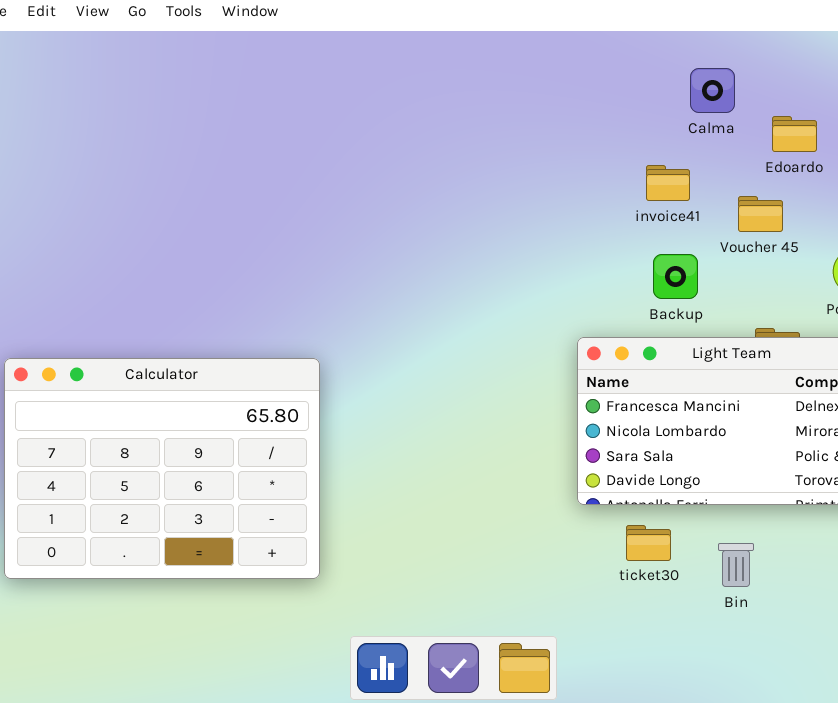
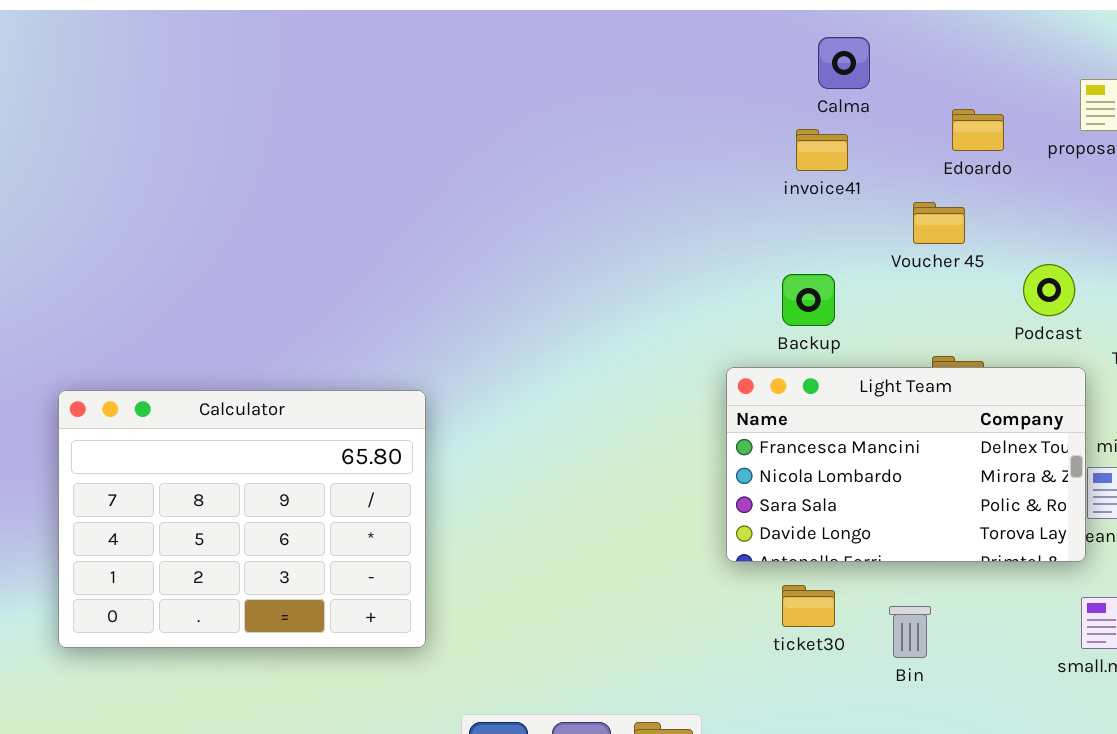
Calma: [690,68,735,113] -> [818,37,870,89], moved
invoice41: [646,165,690,201] -> [796,129,848,171], moved
Backup: [653,254,698,299] -> [782,274,835,326], moved

